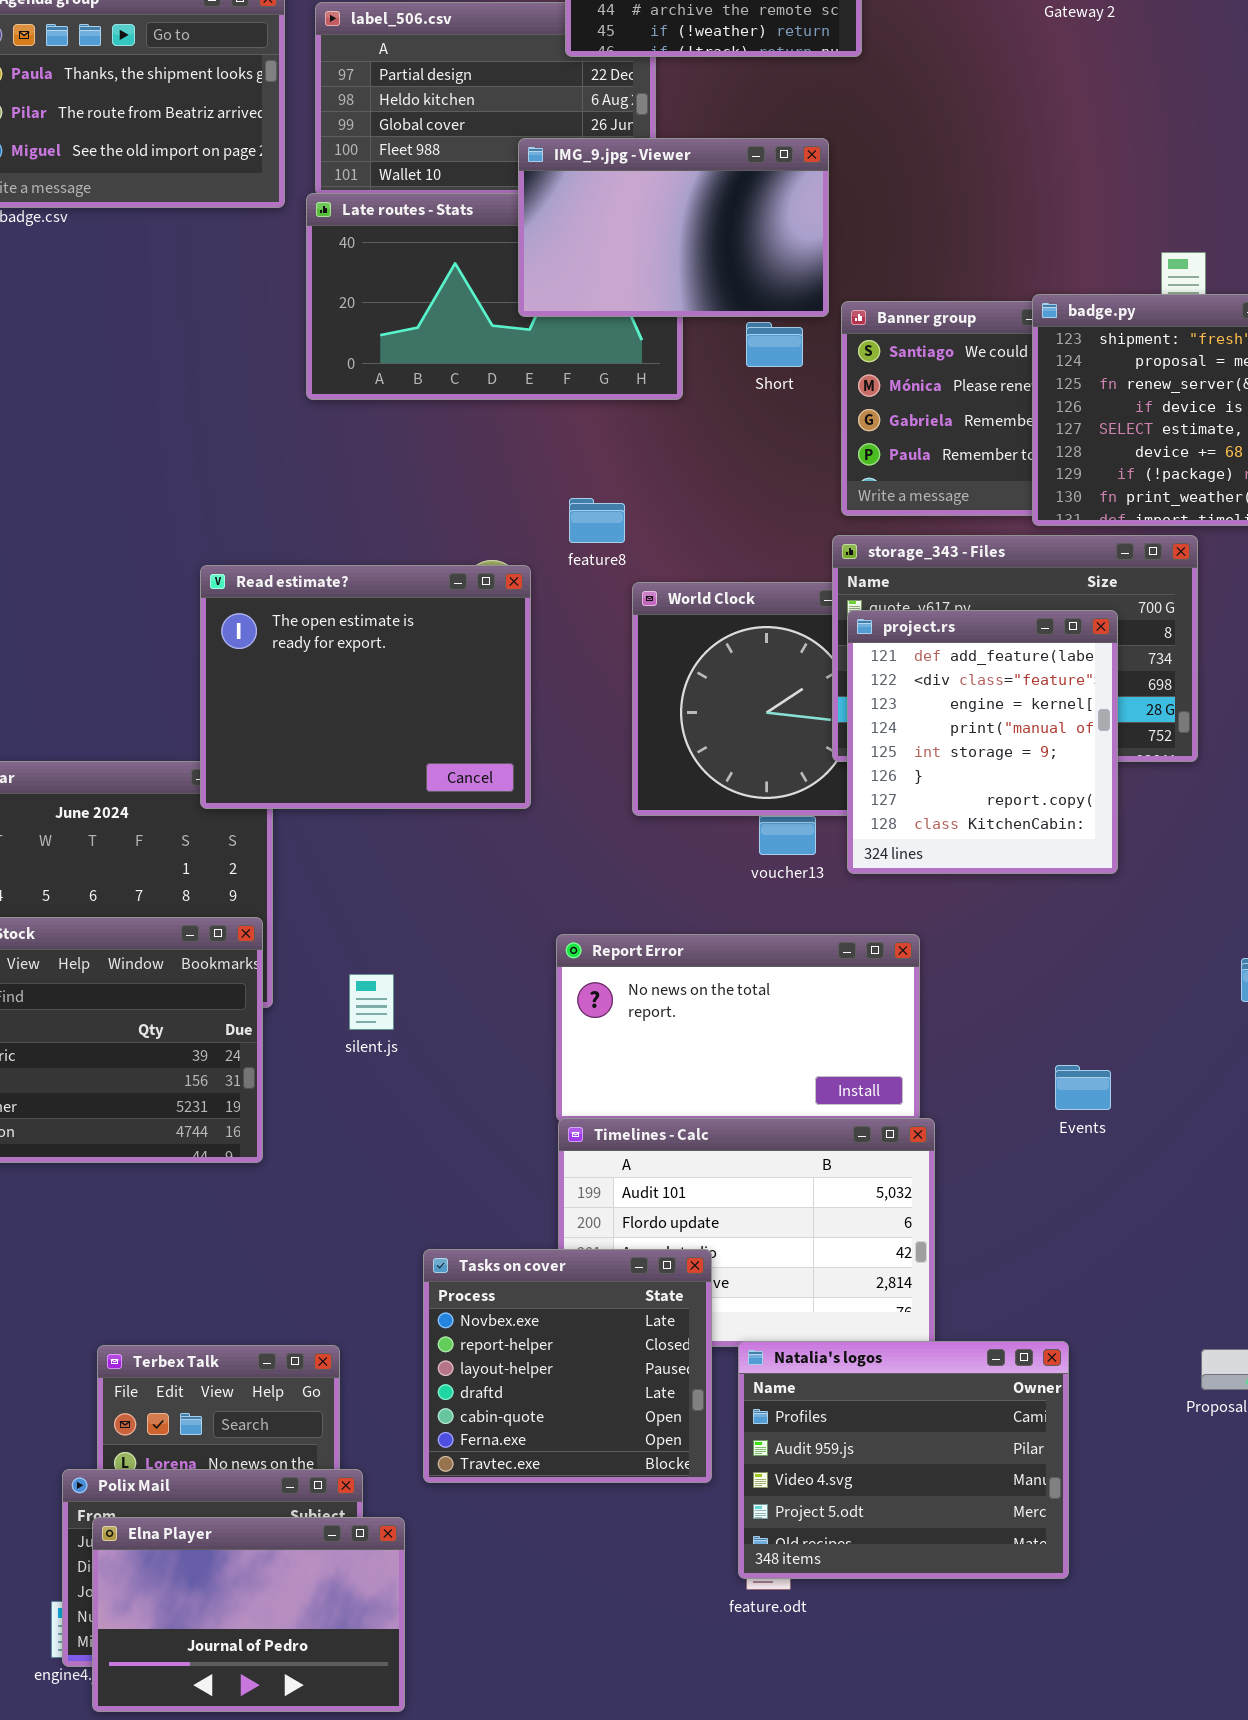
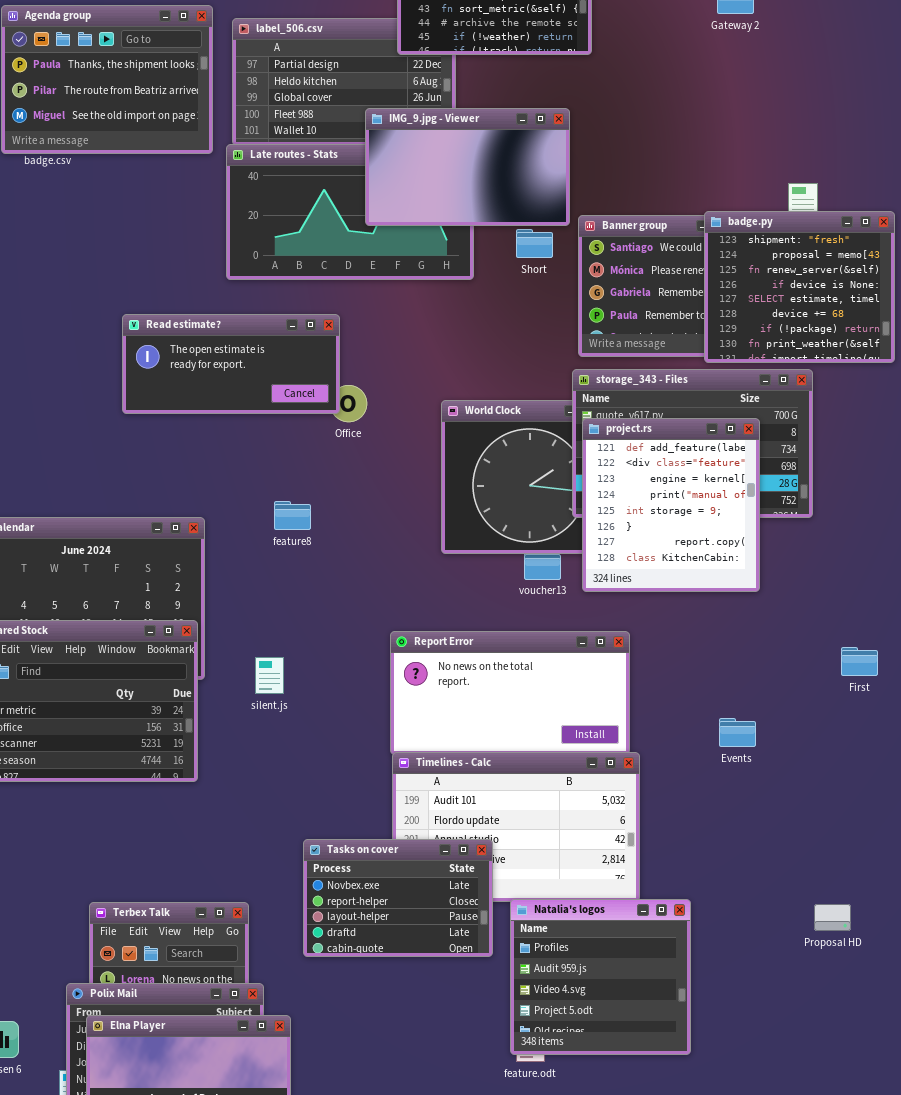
feature8: [569,498,625,543] -> [274,501,311,530], moved
Read estimate?: [200,565,531,809] -> [122,314,340,414], moved, resized
Tasks on cover: [423,1249,712,1483] -> [303,839,493,957], resized
Natalia's logos: [738,1341,1069,1579] -> [510,899,691,1055], resized

